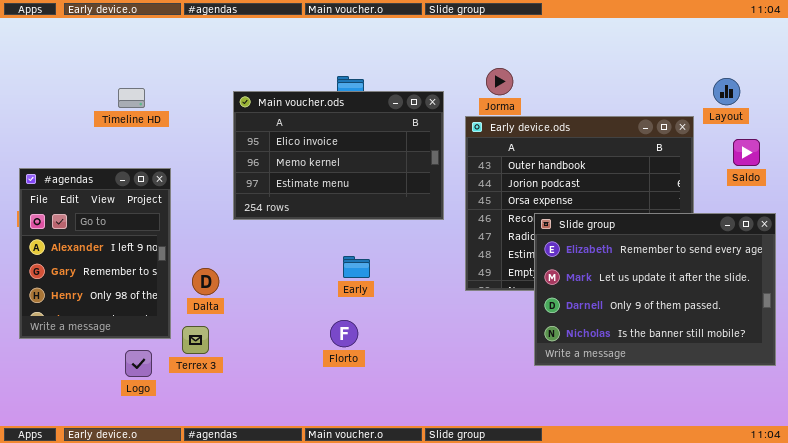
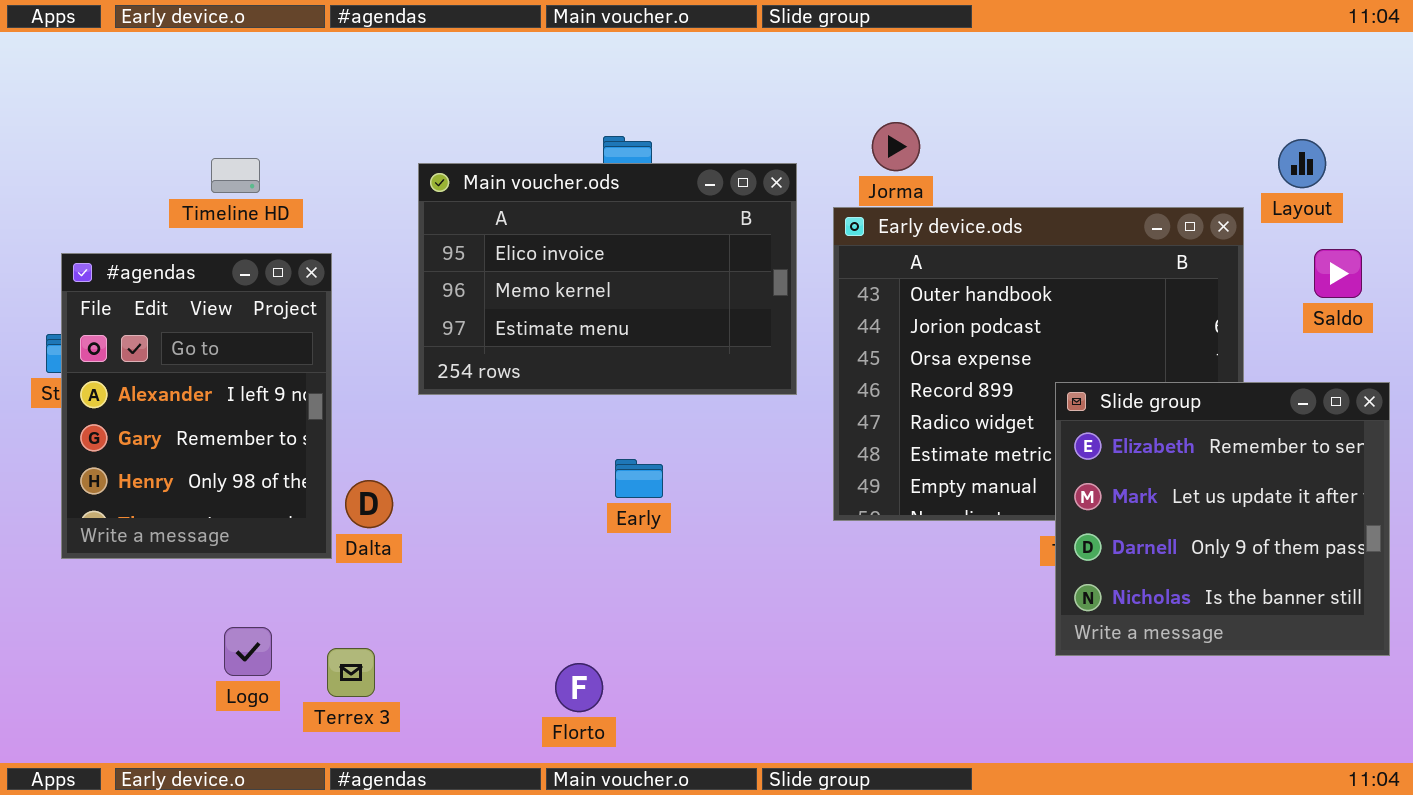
#agendas: [19,168,171,339] -> [61,253,332,559], moved
Slide group: [534,213,776,366] -> [1055,382,1390,656], resized
Florto: [330,320,358,347] -> [555,663,603,712], moved
Terrex 3: [182,326,209,354] -> [327,648,375,697], moved

